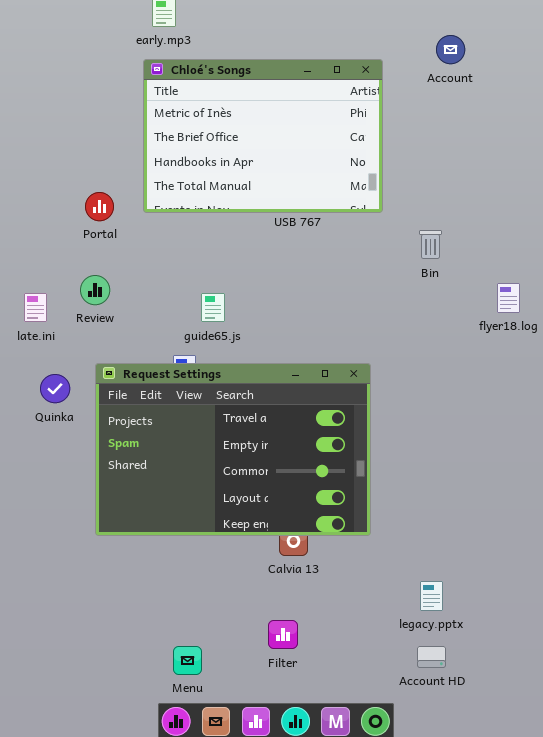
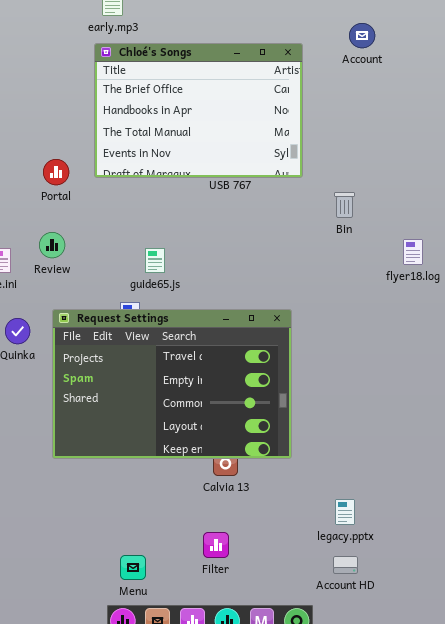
Chloé's Songs: [143,59,383,213] -> [94,43,303,178], scrolled down 1 row

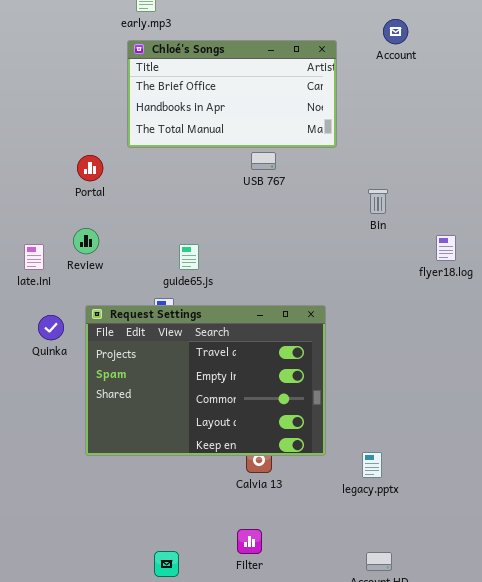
Chloé's Songs: [94,43,303,178] -> [127,40,337,148], resized
legacy.pptx: [335,499,355,525] -> [362,452,382,478], moved

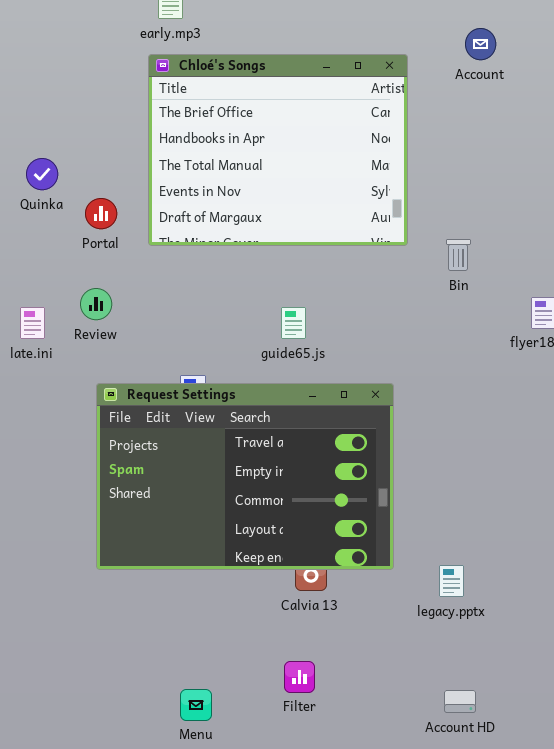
Chloé's Songs: [127,40,337,148] -> [148,54,408,246], resized
guide65.js: [179,244,199,270] -> [281,307,306,339], moved
Quinka: [38,315,64,340] -> [26,158,58,190], moved

